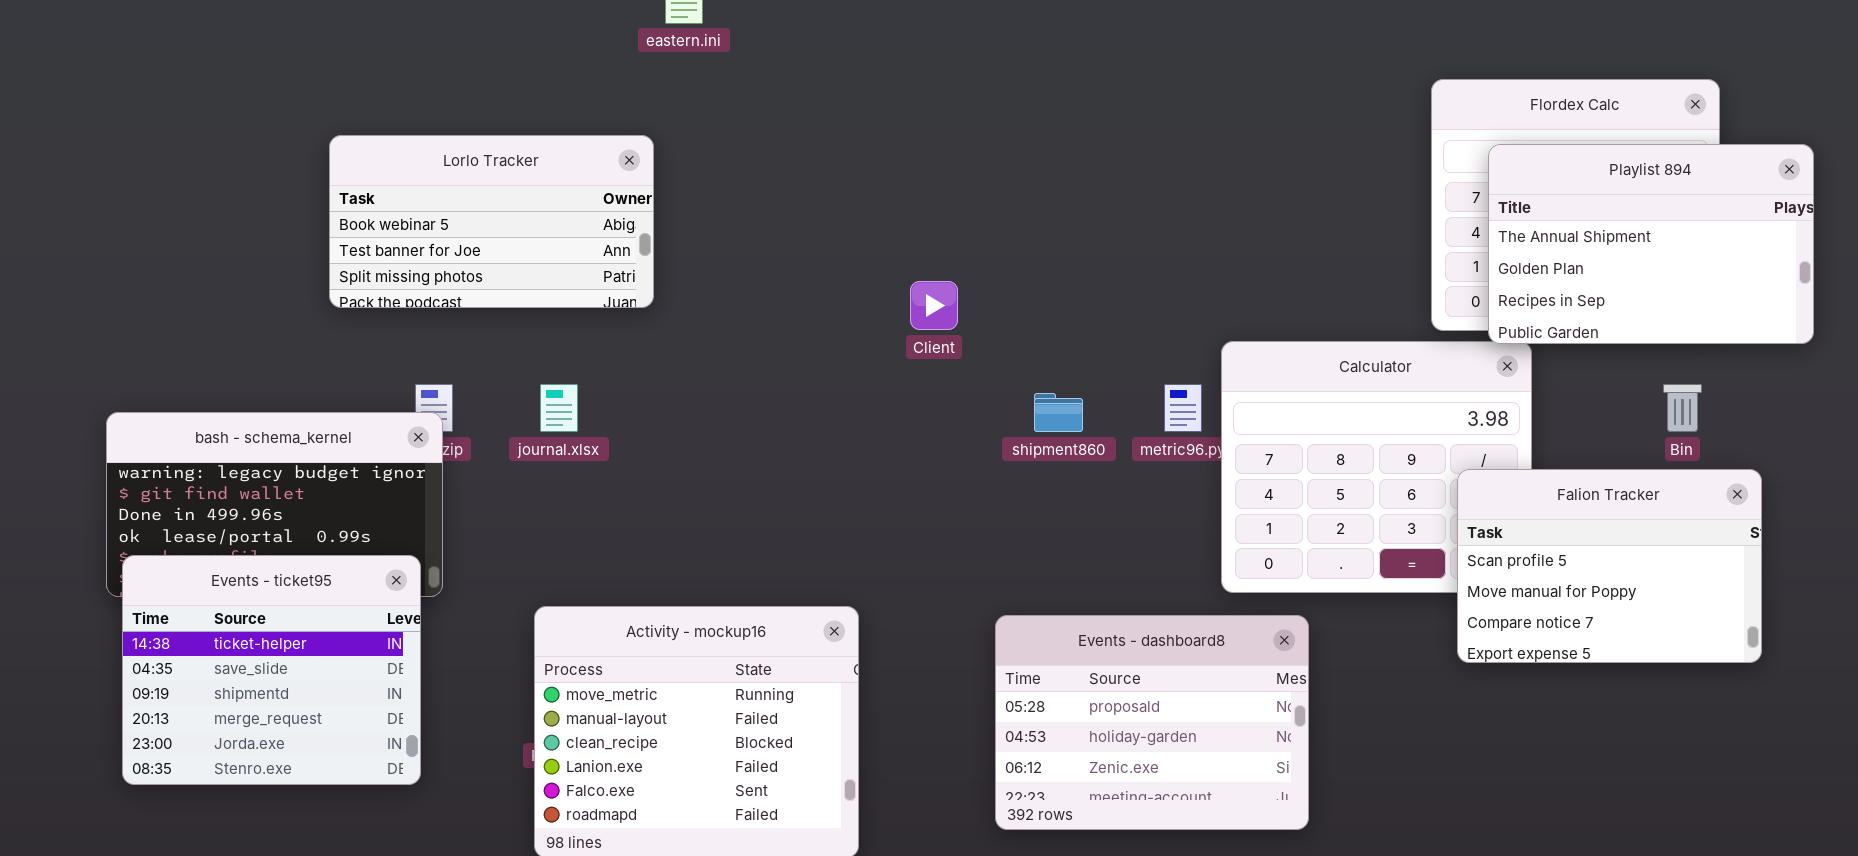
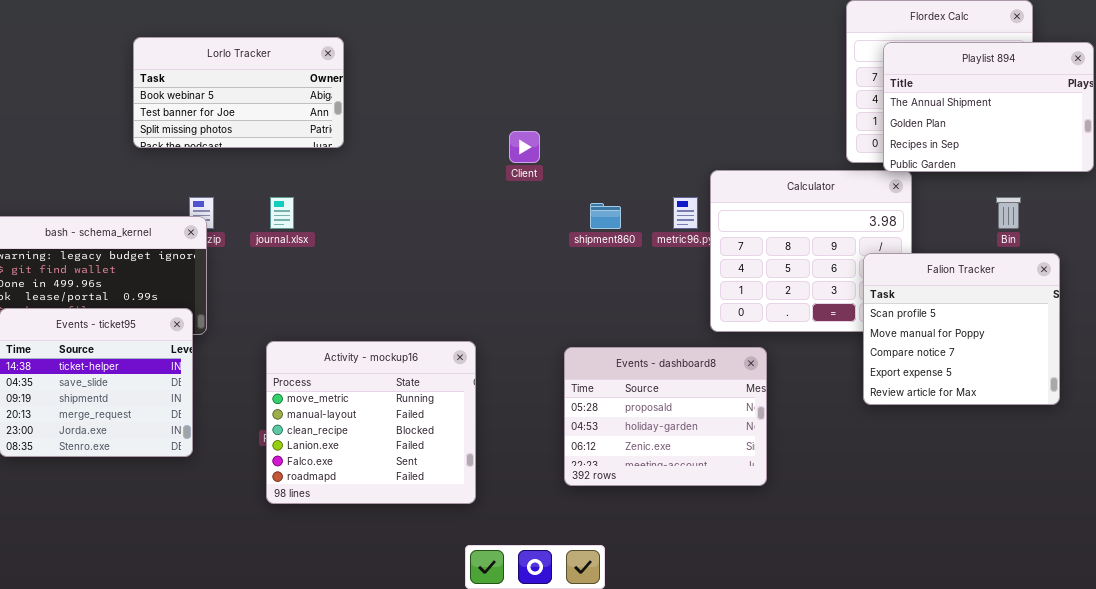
Falion Tracker: [1457,469,1762,663] -> [863,253,1060,405], resized

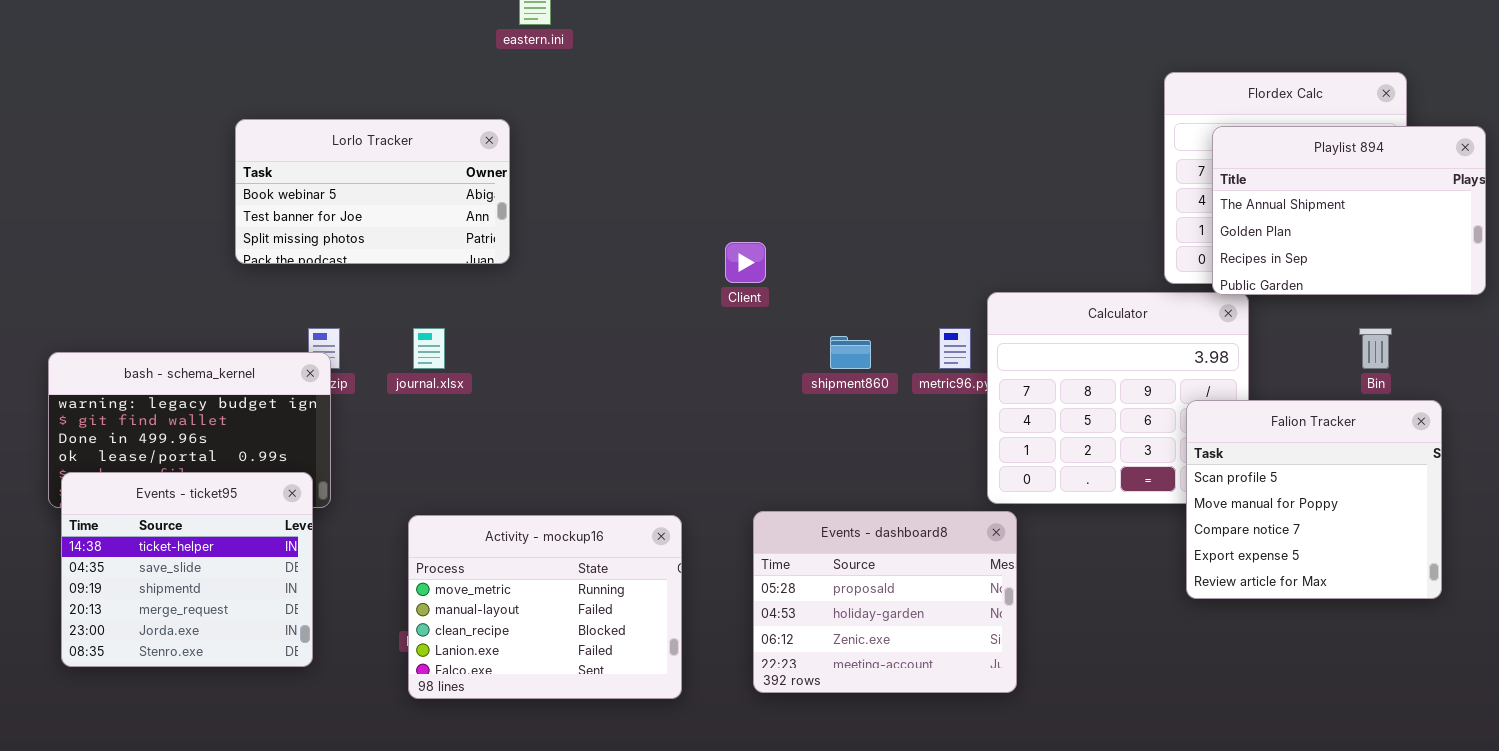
Activity - mockup16: [266,341,476,504] -> [408,515,682,699], resized
Events - dashboard8: [564,347,767,486] -> [753,511,1017,693], moved

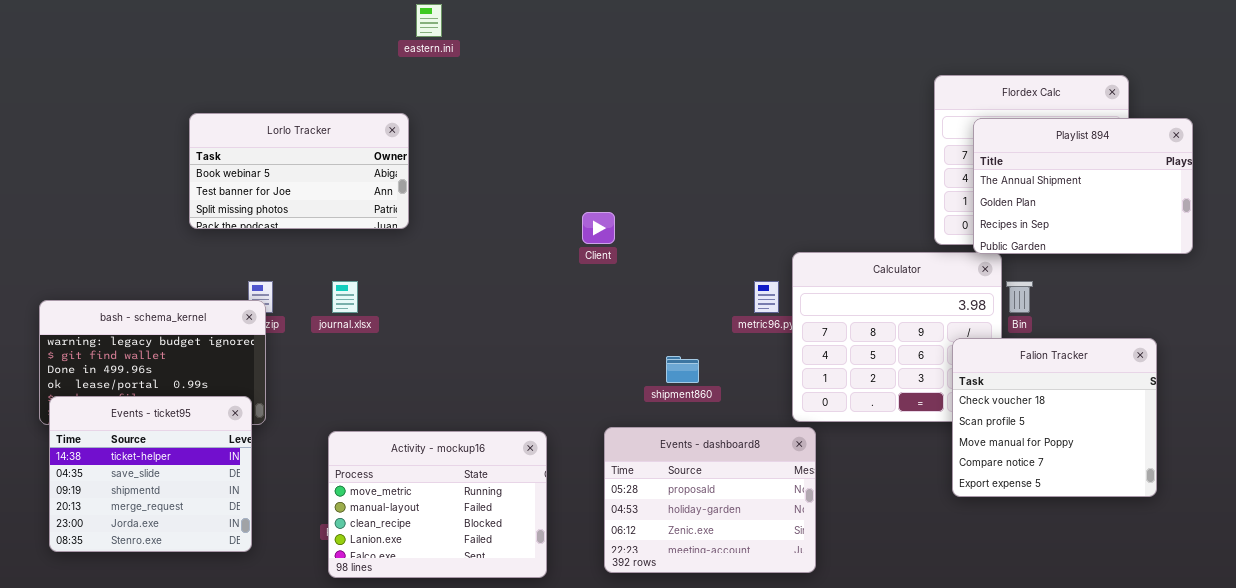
Bin: [1359,328,1392,369] -> [1006,281,1033,313], moved
shipment860: [830,336,871,369] -> [666,356,699,383], moved
Falion Tracker: [1186,400,1442,599] -> [952,338,1157,497], scrolled up 1 row

